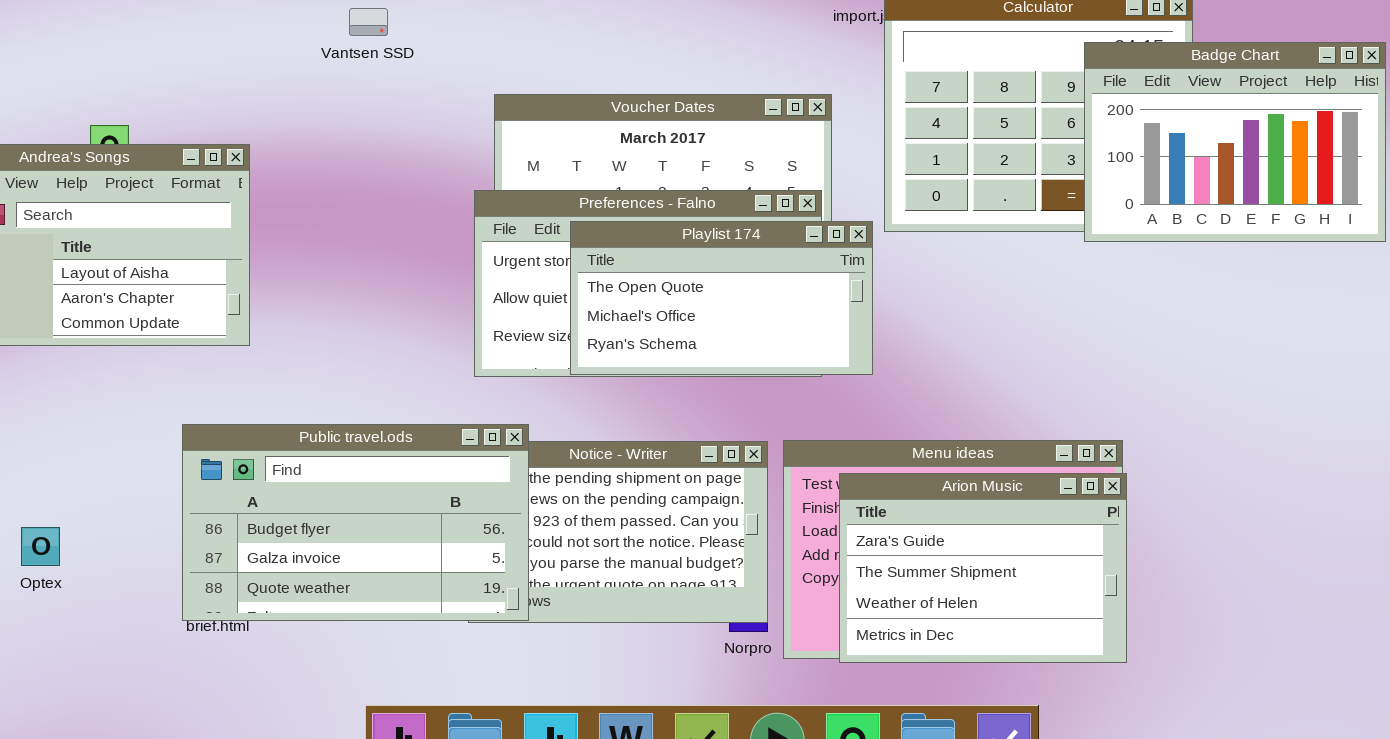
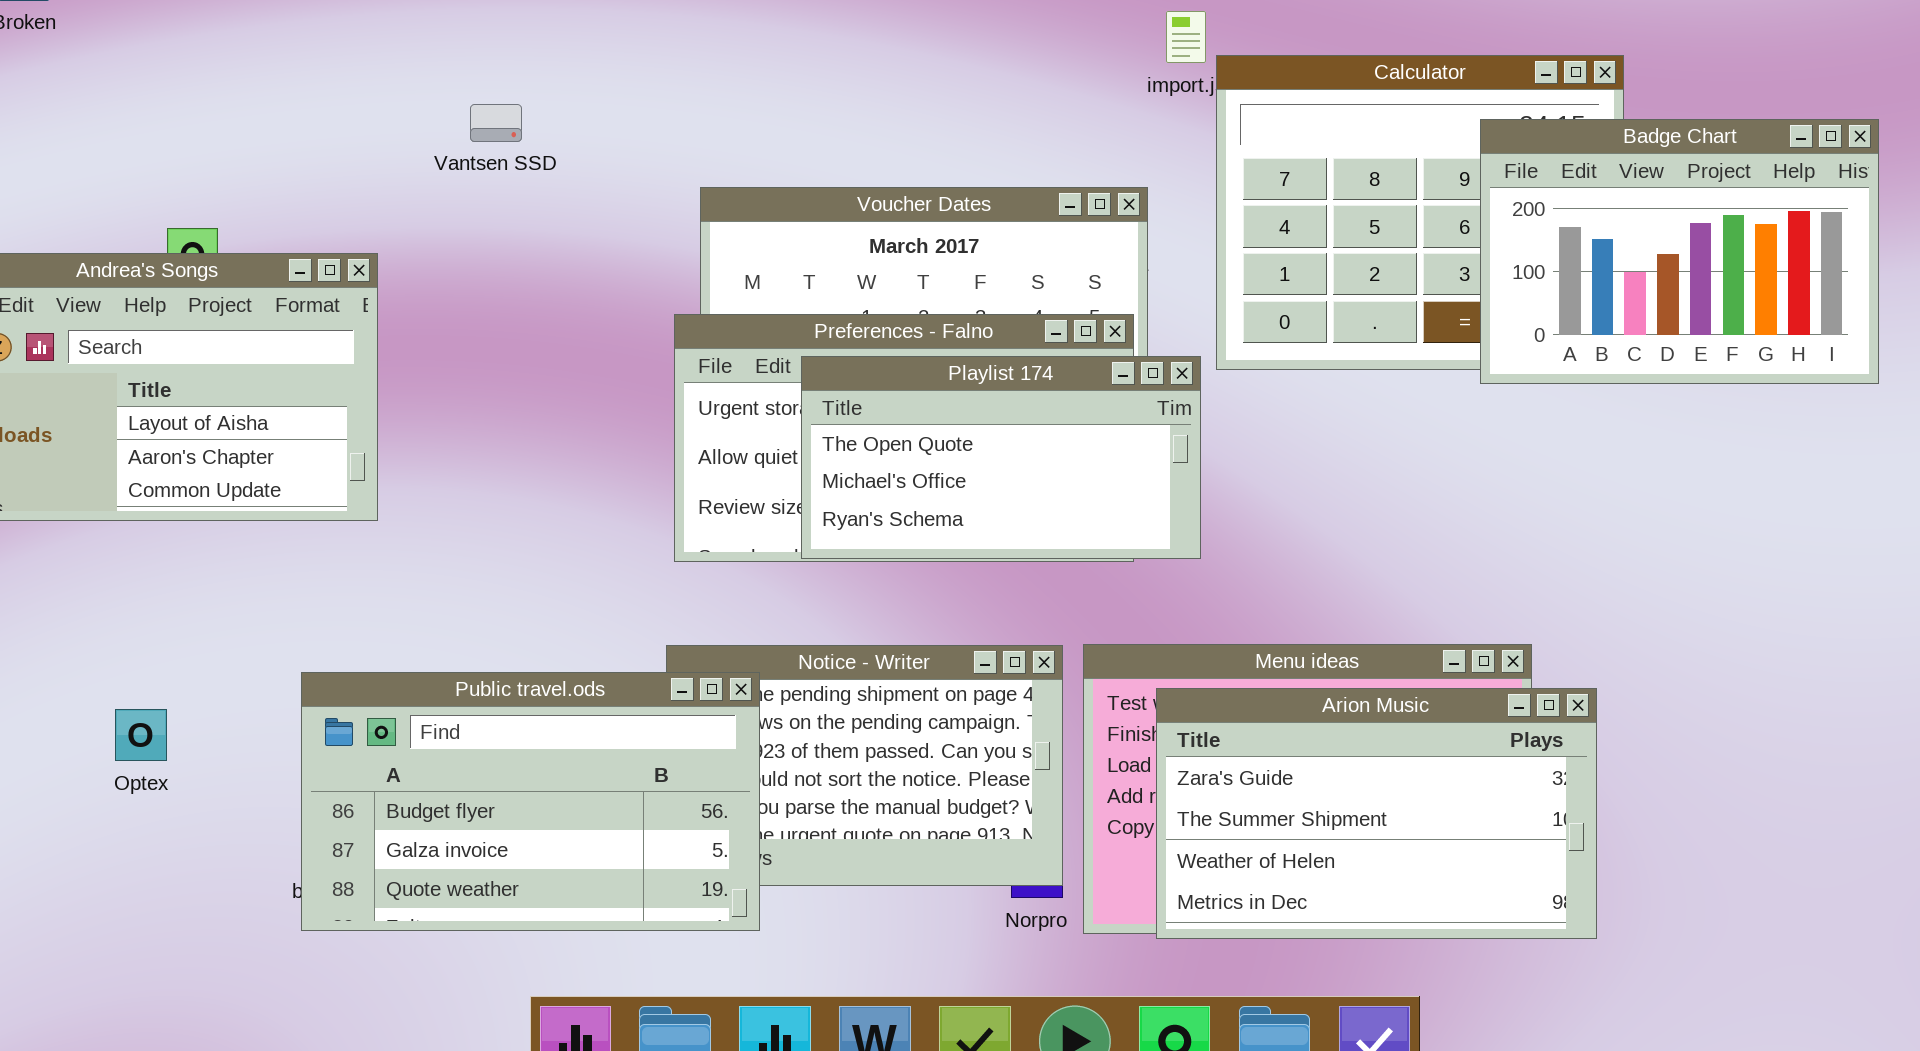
Vantsen SSD: [349,8,388,36] -> [470,104,522,142], moved
Public travel.ods: [182,424,529,621] -> [301,672,760,931], moved
Arion Music: [839,473,1127,663] -> [1156,688,1597,939], resized
Optex: [21,527,60,566] -> [115,709,167,761], moved

